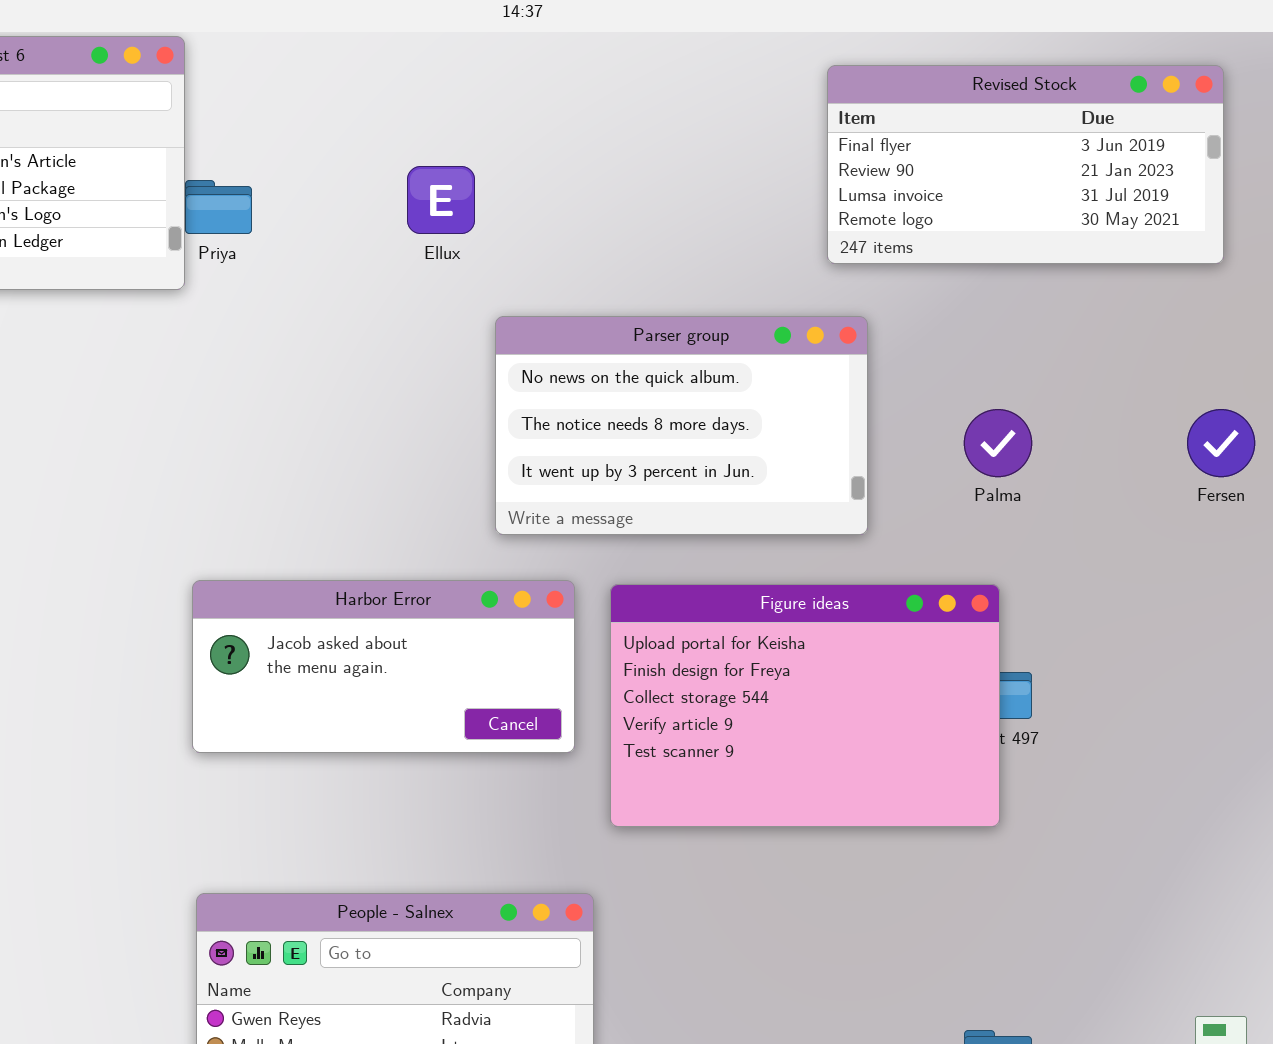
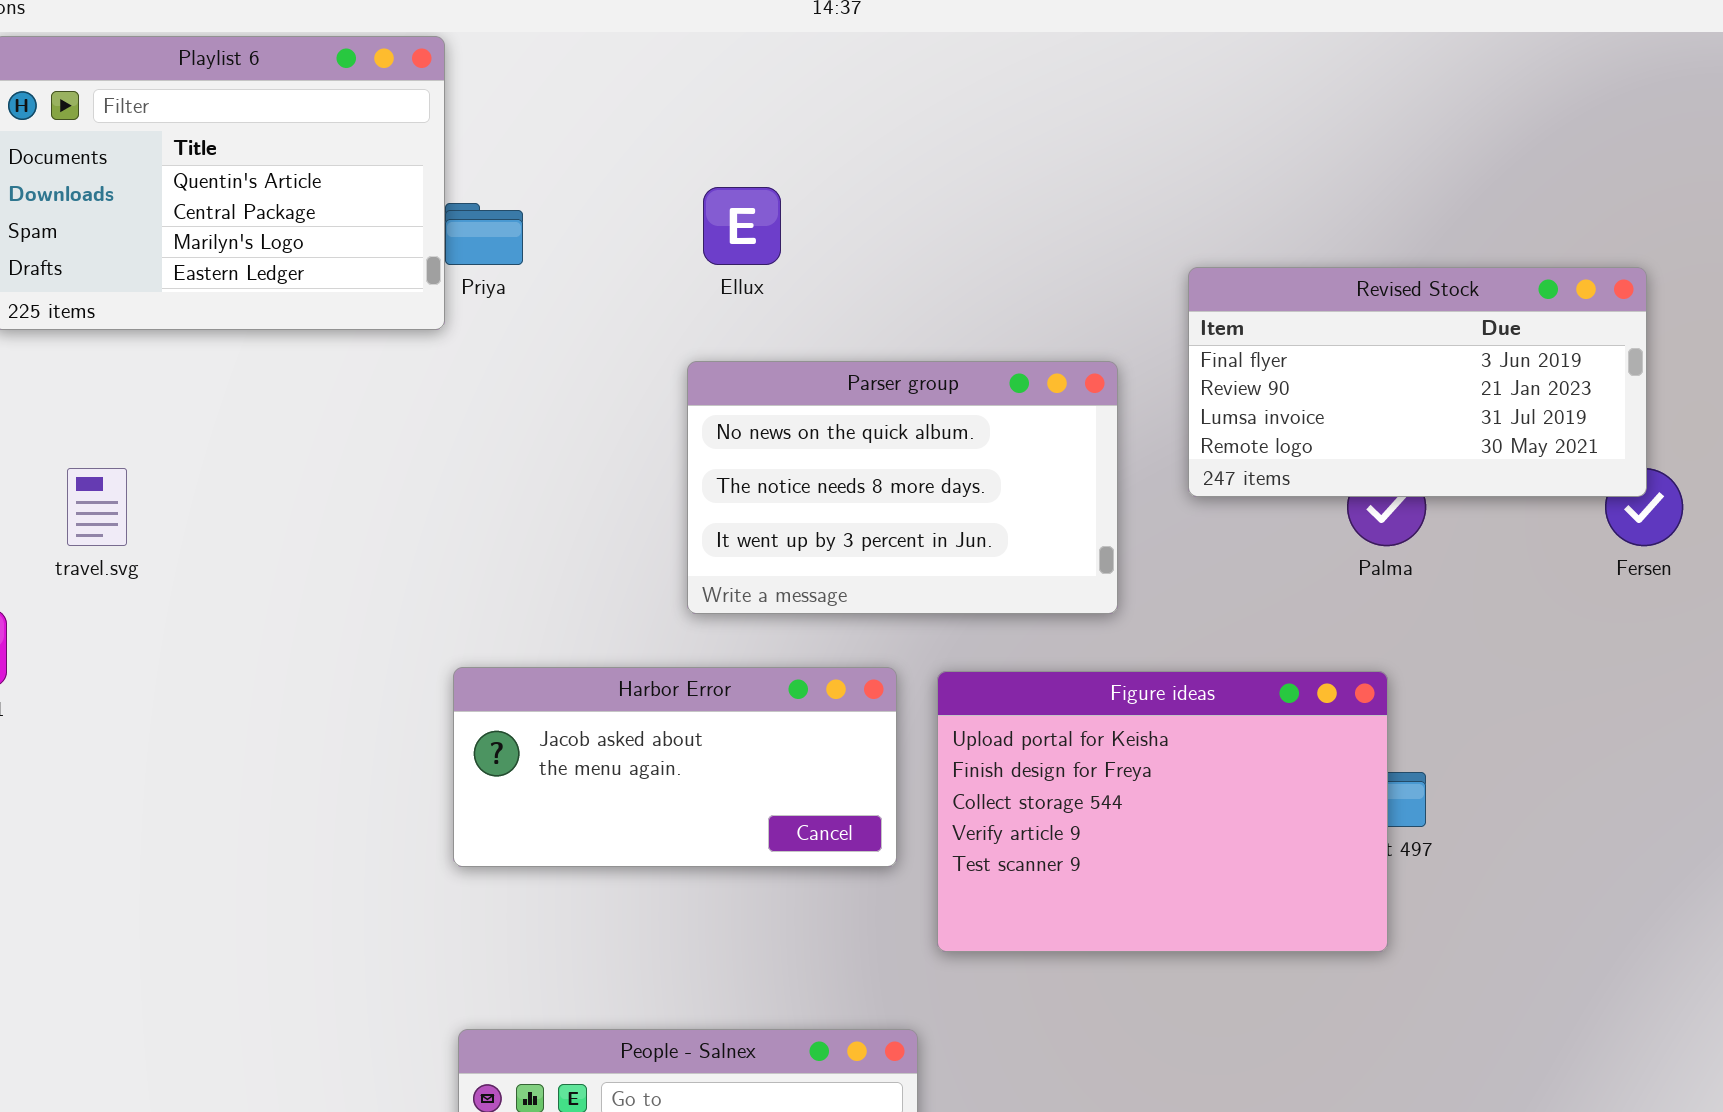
Revised Stock: [827,65,1224,264] -> [1188,267,1647,497], moved
Parser group: [495,316,868,535] -> [687,361,1118,614], moved

